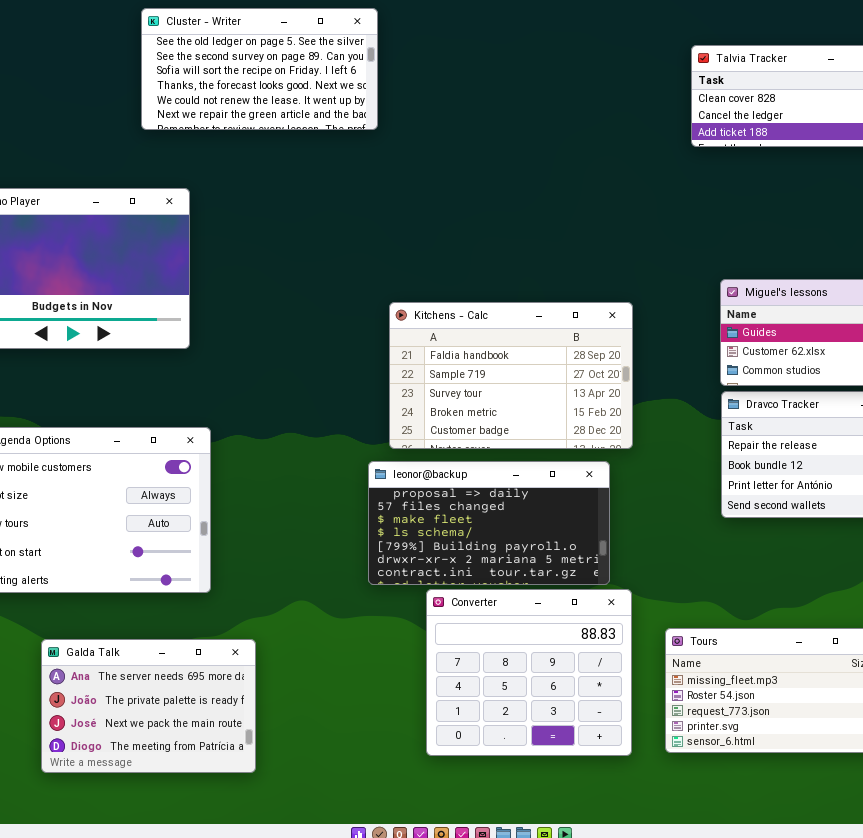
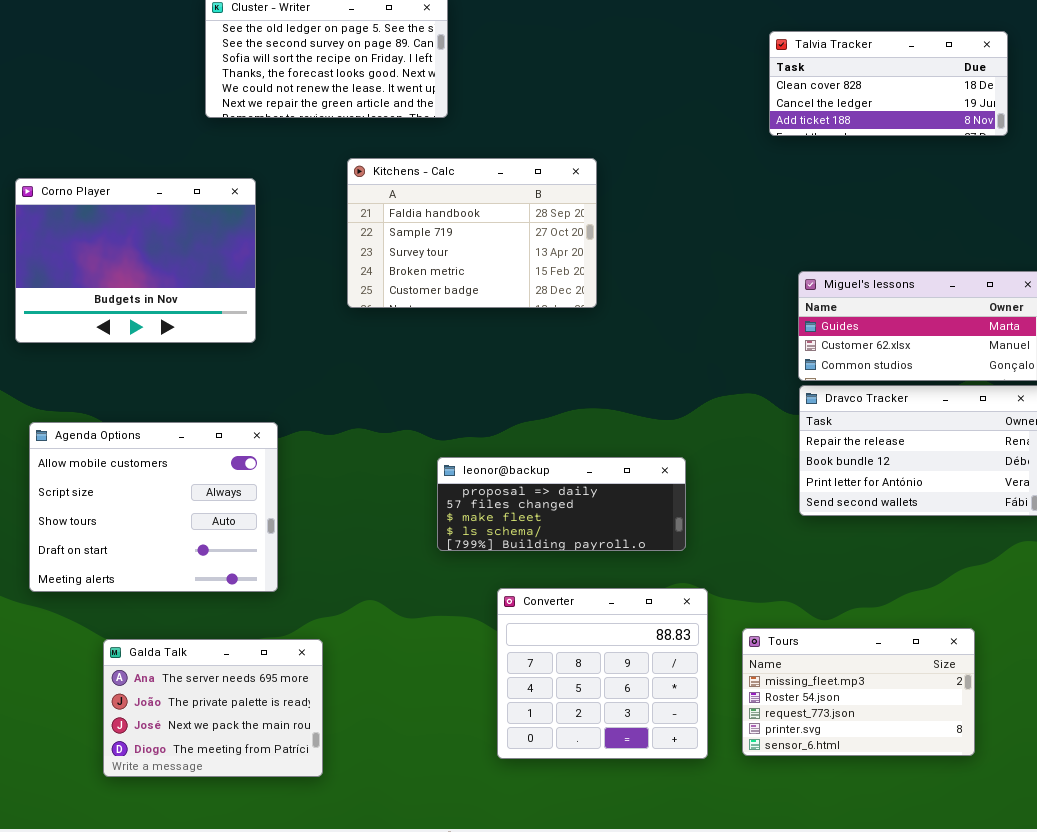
Kitchens - Calc: [389,302,633,449] -> [347,158,597,308], moved
leonor@backup: [368,461,610,585] -> [437,457,686,551], resized

